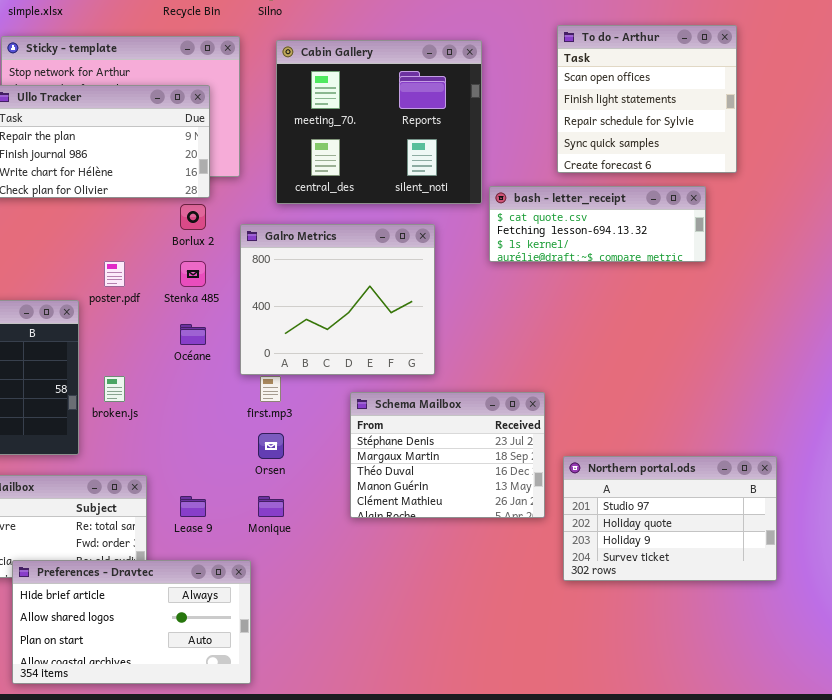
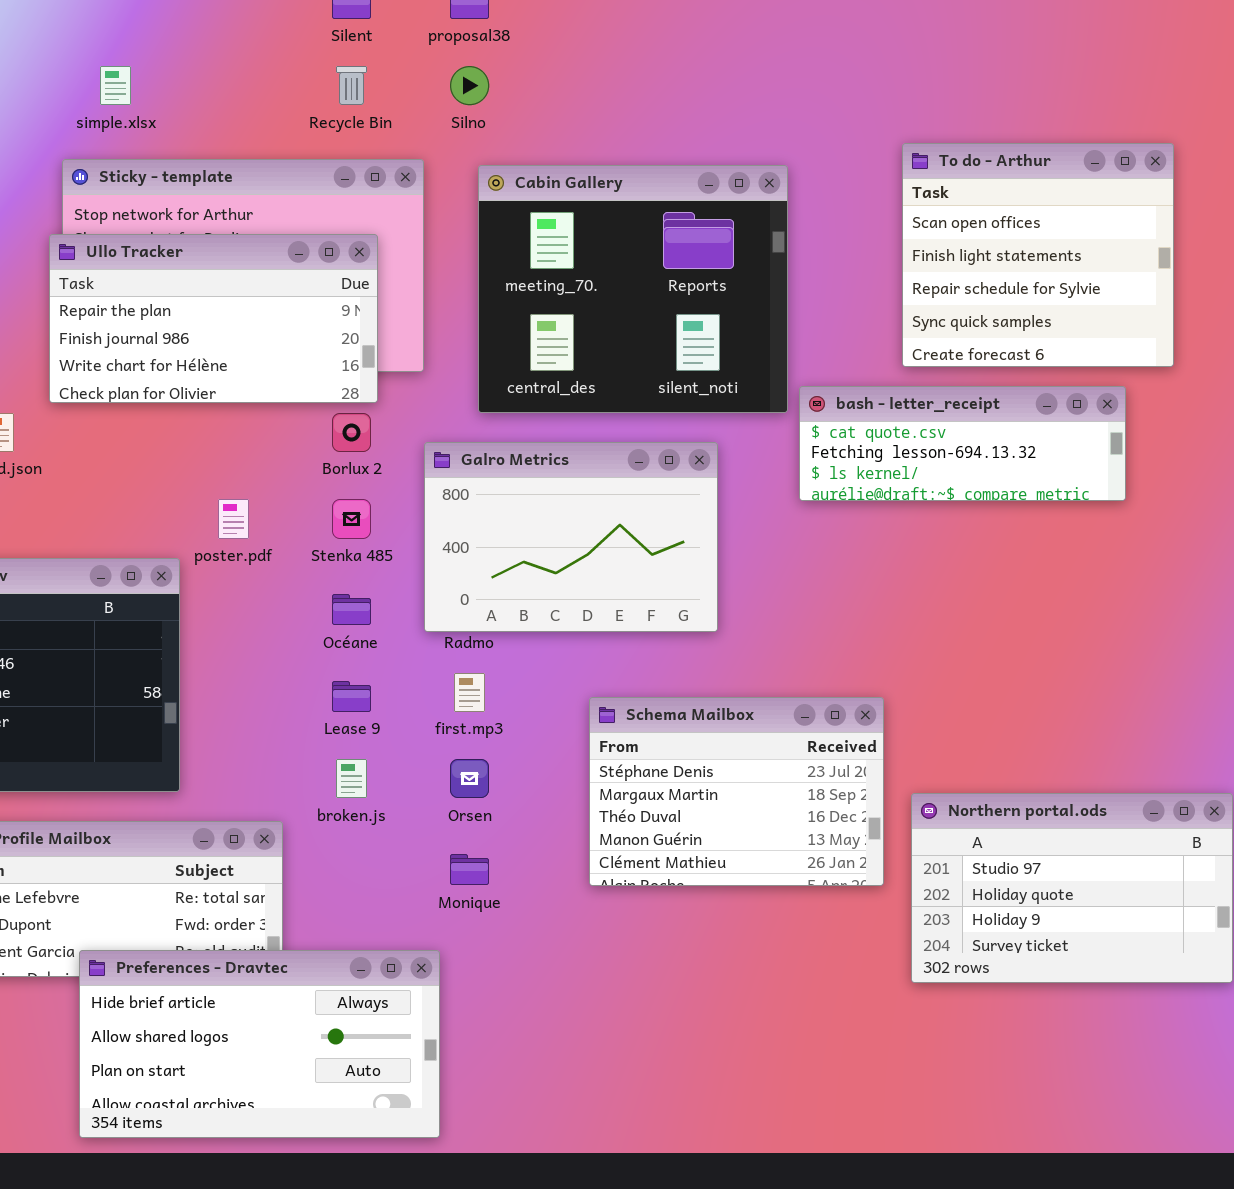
Galro Metrics: [240,224,435,375] -> [424,442,718,632], resized
broken.js: [104,376,125,402] -> [336,759,367,798], moved
Lease 9: [180,496,206,517] -> [332,681,371,712], moved

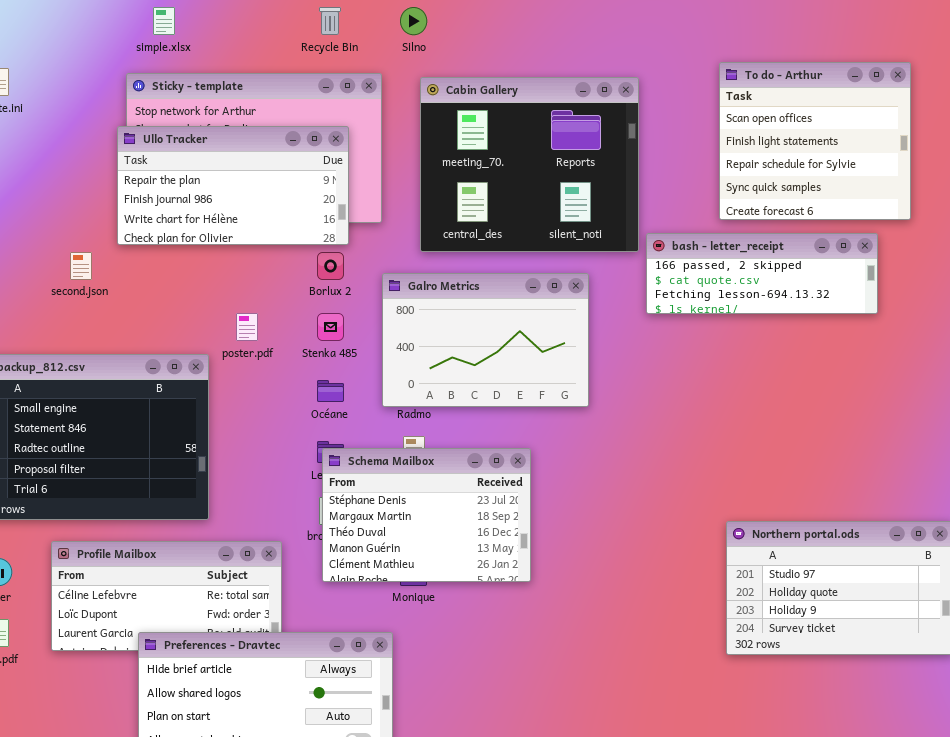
bash - letter_receipt: [799,386,1126,501] -> [646,233,878,314], scrolled up 1 row
Schema Mailbox: [589,697,884,886] -> [322,448,531,582], moved

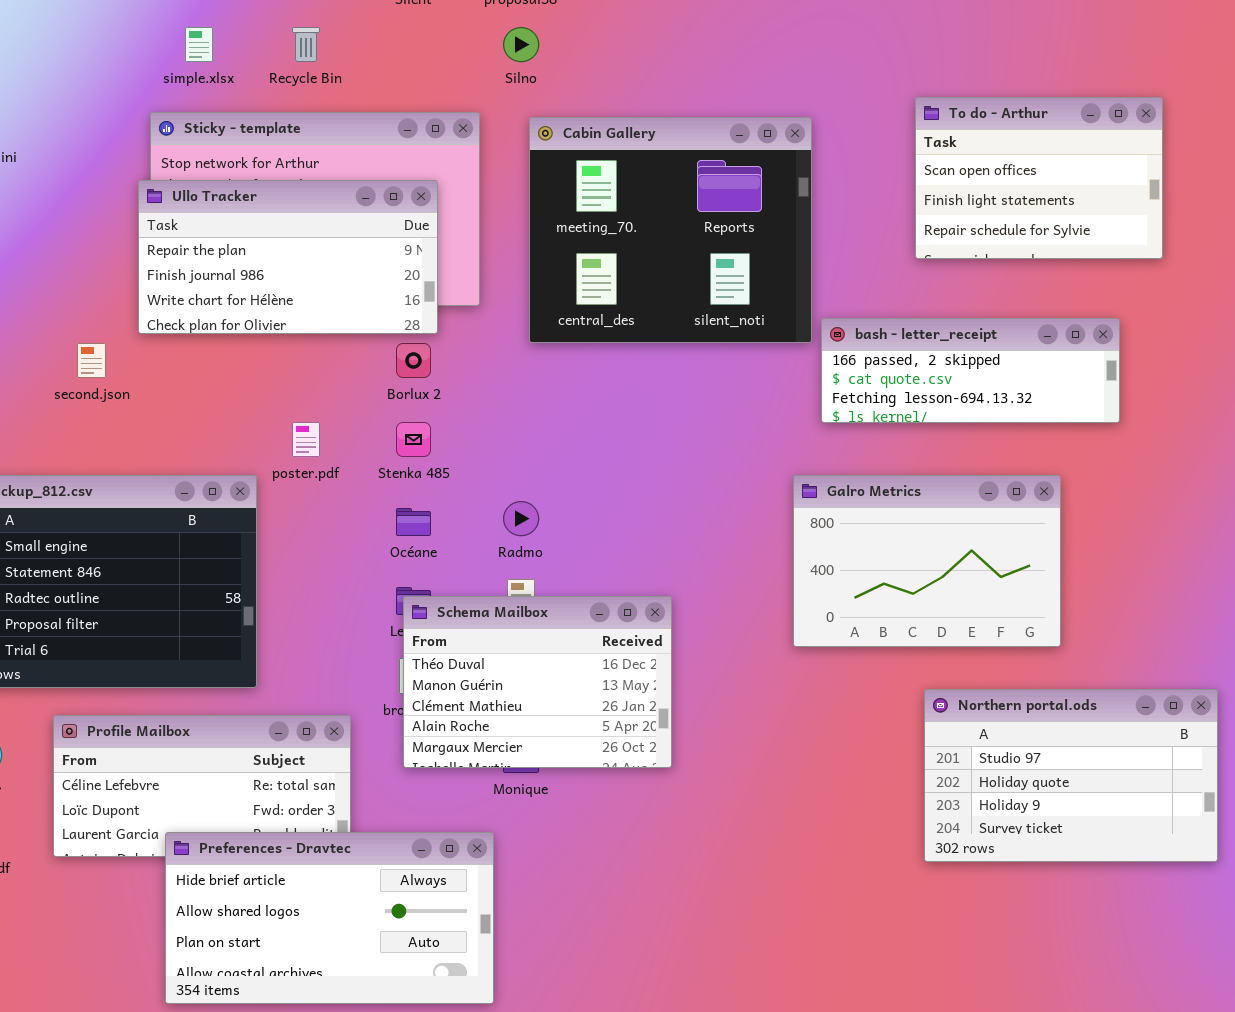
Recycle Bin: [319,7,341,35] -> [292,27,320,62], moved
To do - Arthur: [719,62,911,220] -> [915,97,1163,259], resized
Galro Metrics: [382,273,589,407] -> [793,475,1061,647], moved
Schema Mailbox: [322,448,531,582] -> [403,596,672,768], scrolled down 2 rows

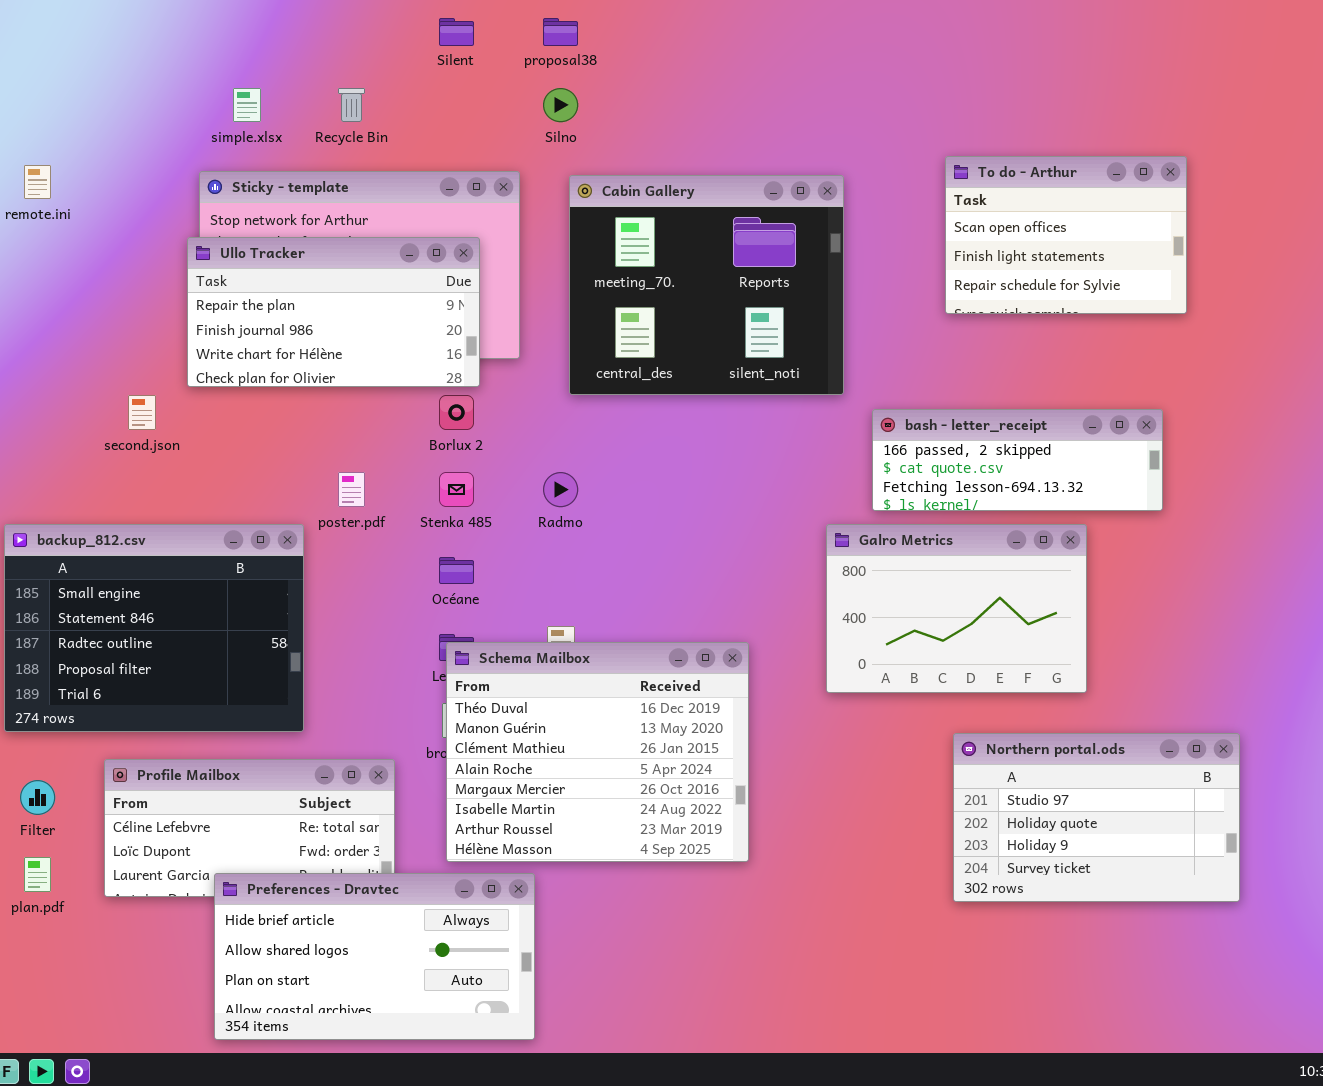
bash - letter_receipt: [821,318,1120,423] -> [872,409,1163,511], moved
Radmo: [503,501,539,536] -> [543,472,578,507], moved
Schema Mailbox: [403,596,672,768] -> [446,642,749,862], resized

